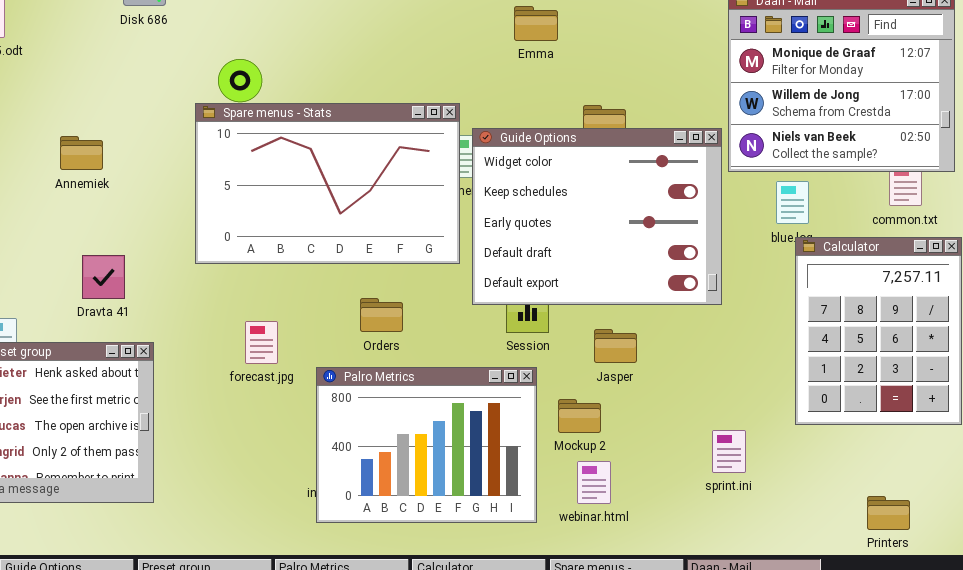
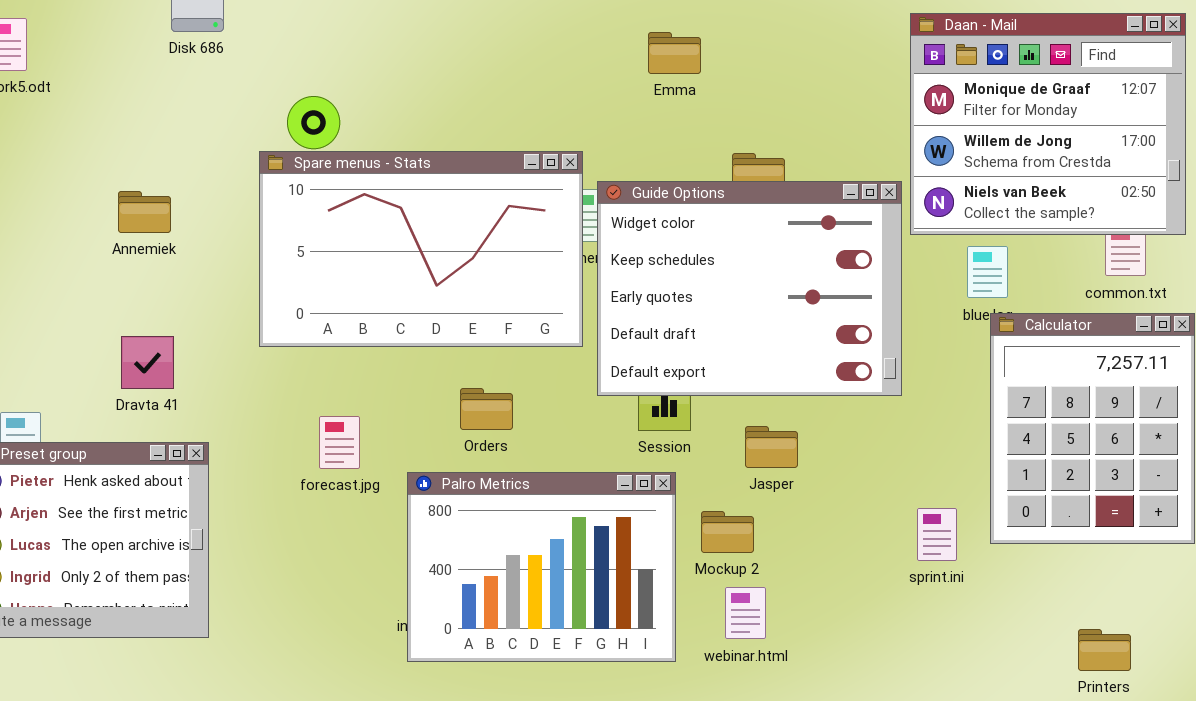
Annemiek: [60,136,103,170] -> [118,191,171,233], moved
sprint.ini: [712,430,746,473] -> [917,508,957,561], moved

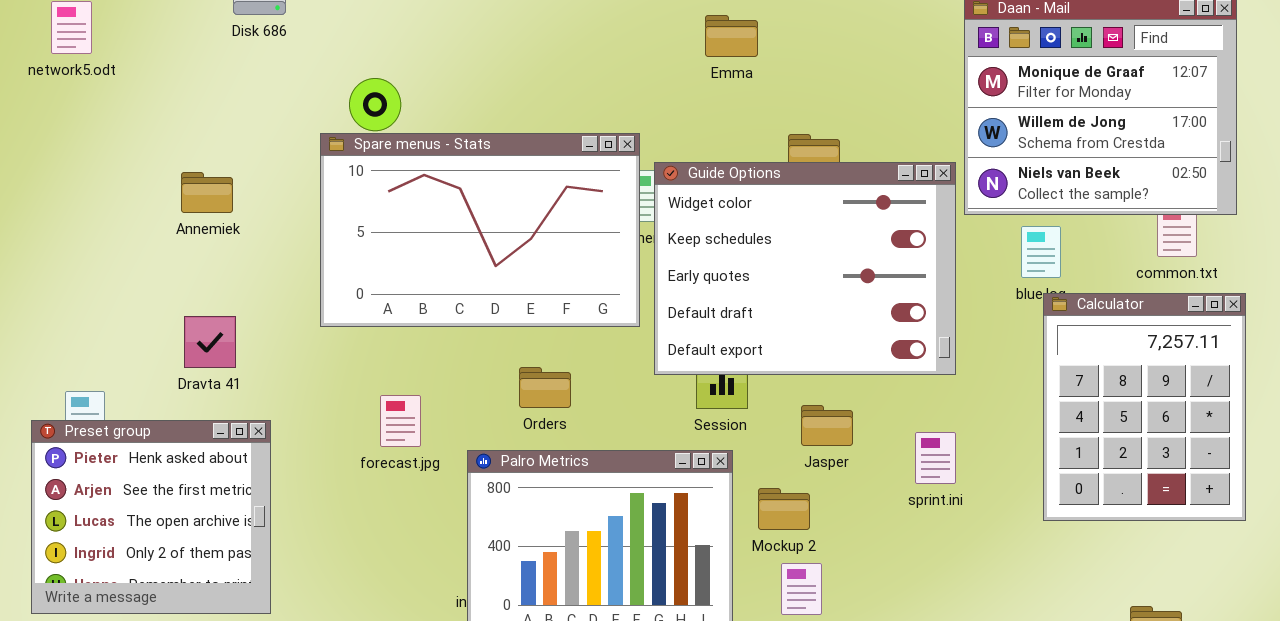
sprint.ini: [917,508,957,561] -> [915,432,956,484], moved

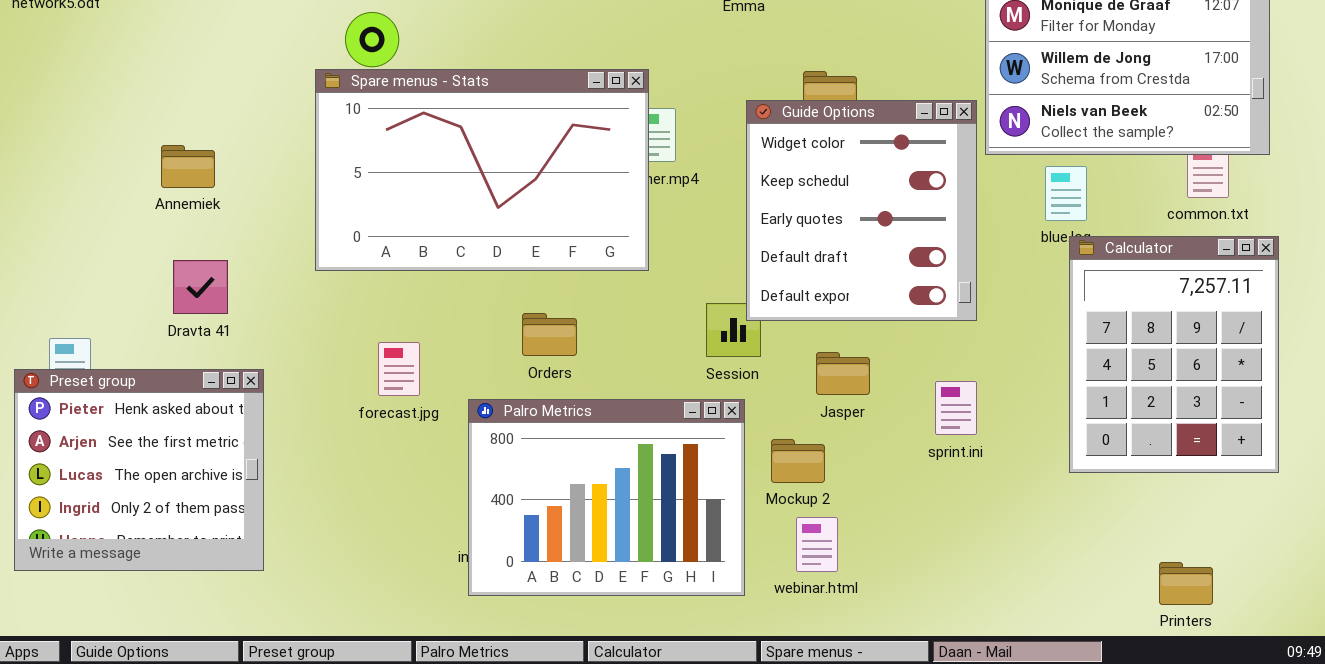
Guide Options: [654,162,956,375] -> [746,100,977,321], resized
Annemiek: [181,172,233,213] -> [161,145,215,188], moved

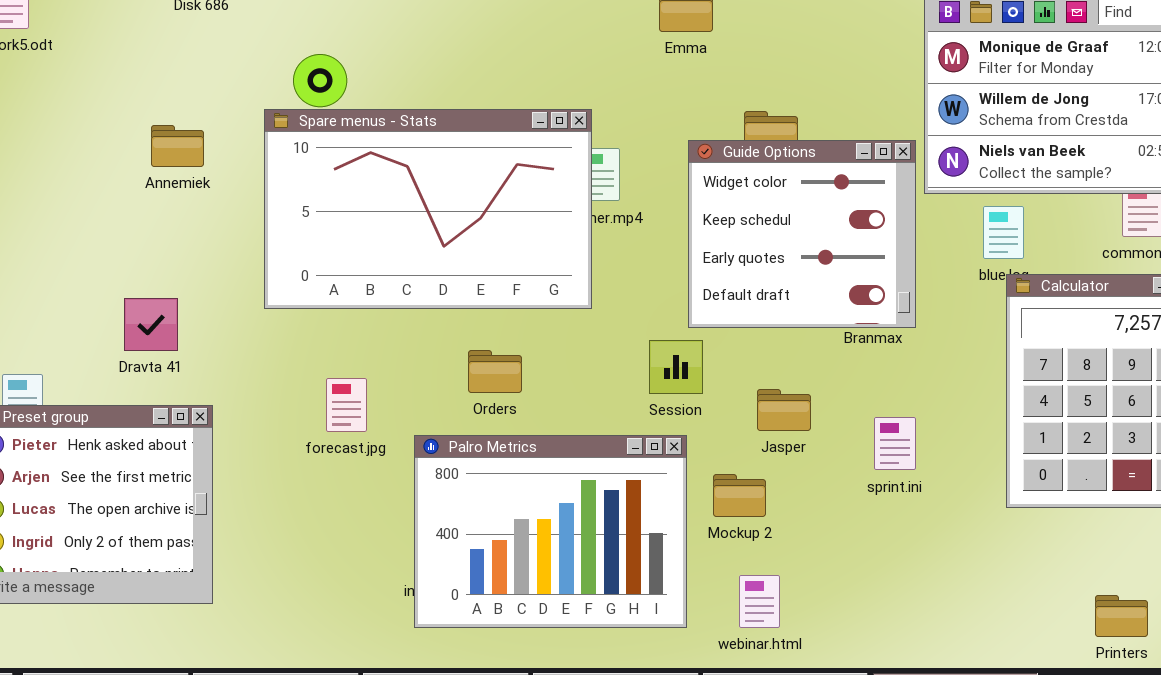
Guide Options: [746,100,977,321] -> [688,140,916,328], resized
Annemiek: [161,145,215,188] -> [151,125,204,167], moved
webinar.html: [796,517,838,572] -> [739,575,780,628], moved

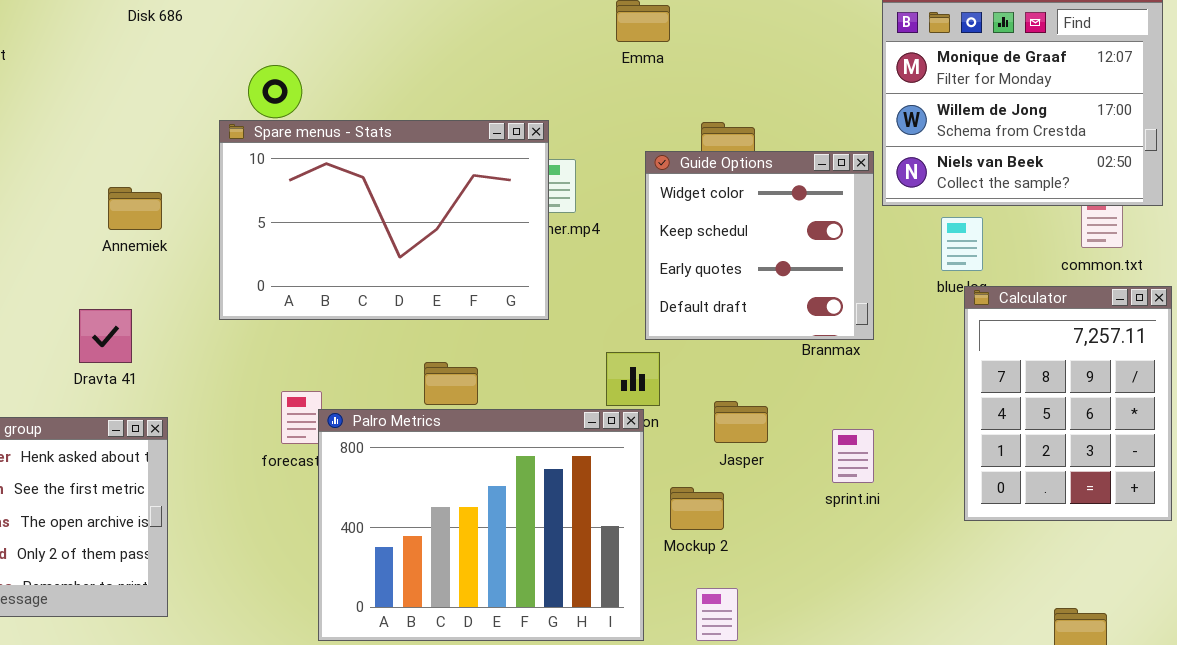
Annemiek: [151,125,204,167] -> [108,187,162,230], moved
Palro Metrics: [414,435,687,628] -> [318,409,644,641], resized

